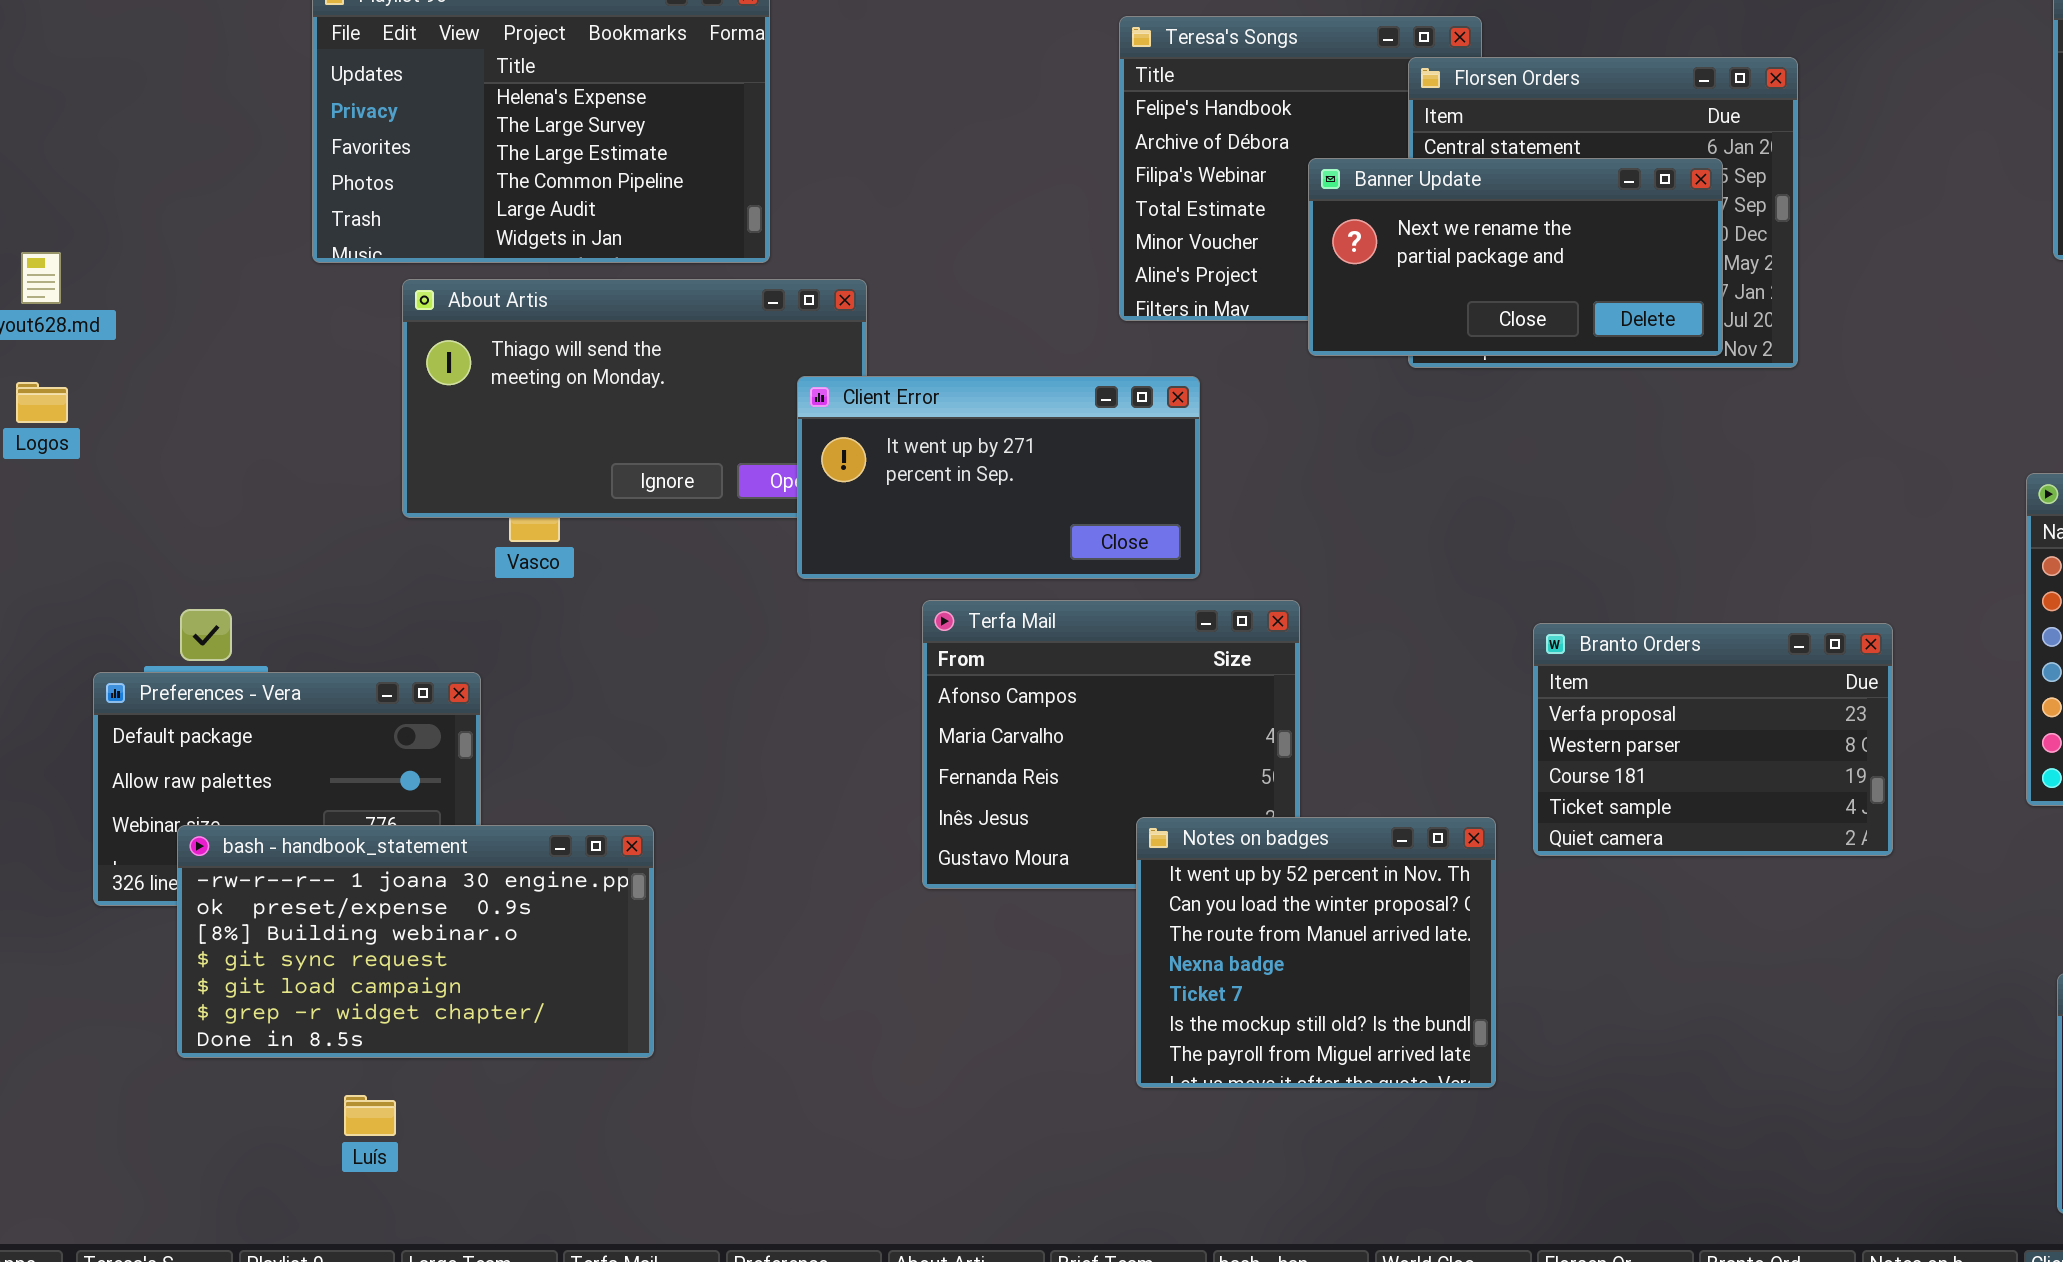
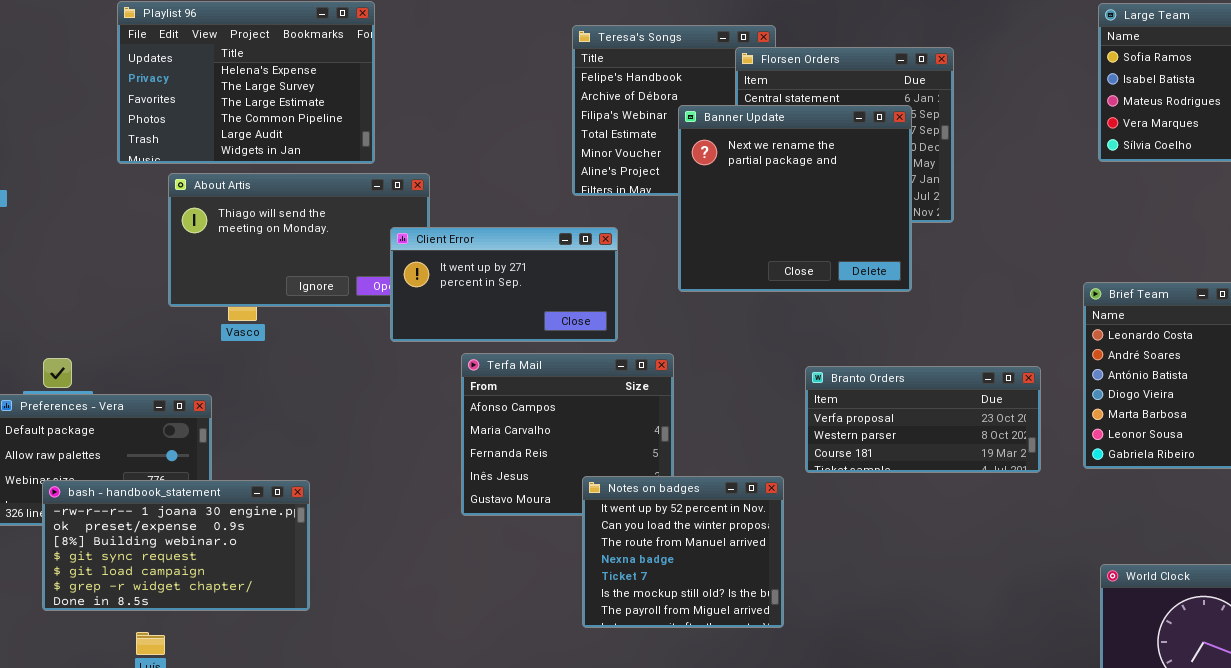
Banner Update: [1308,158,1723,356] -> [678,105,912,292], resized
Branto Orders: [1533,623,1893,856] -> [805,366,1041,473], resized

